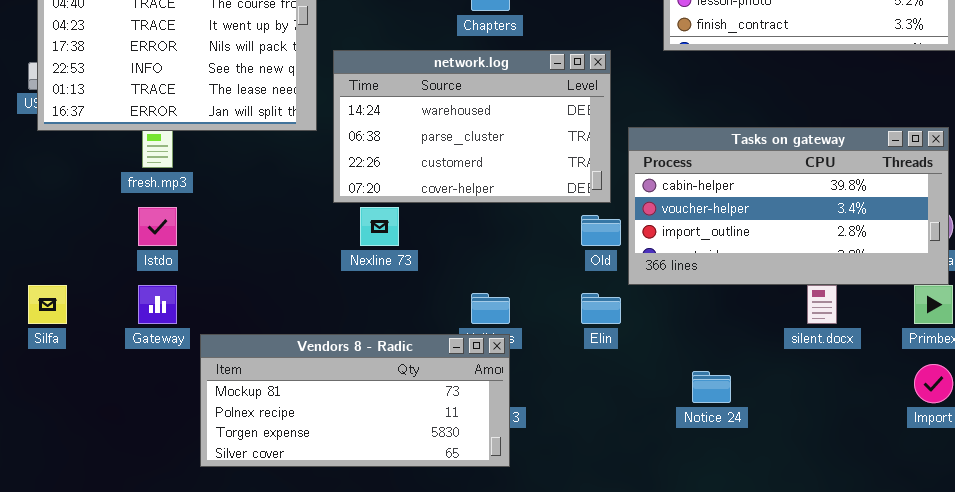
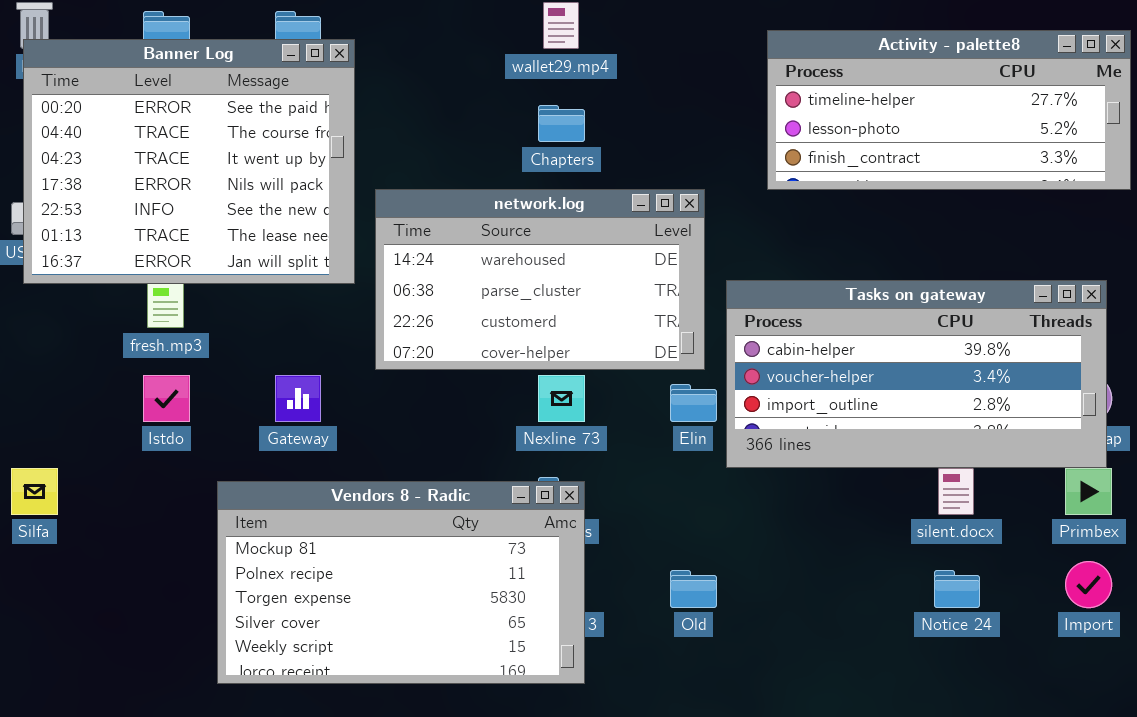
Nexline 73: [360,207,399,246] -> [538,375,585,422], moved
Old: [581,215,621,246] -> [670,570,717,608], moved
Gateway: [138,285,177,324] -> [275,375,321,422], moved
Elin: [581,293,621,324] -> [670,384,717,422], moved
Vendors 8 - Radic: [200,334,510,467] -> [217,481,585,684], resized
Notice 24: [692,371,731,403] -> [934,570,980,608], moved

